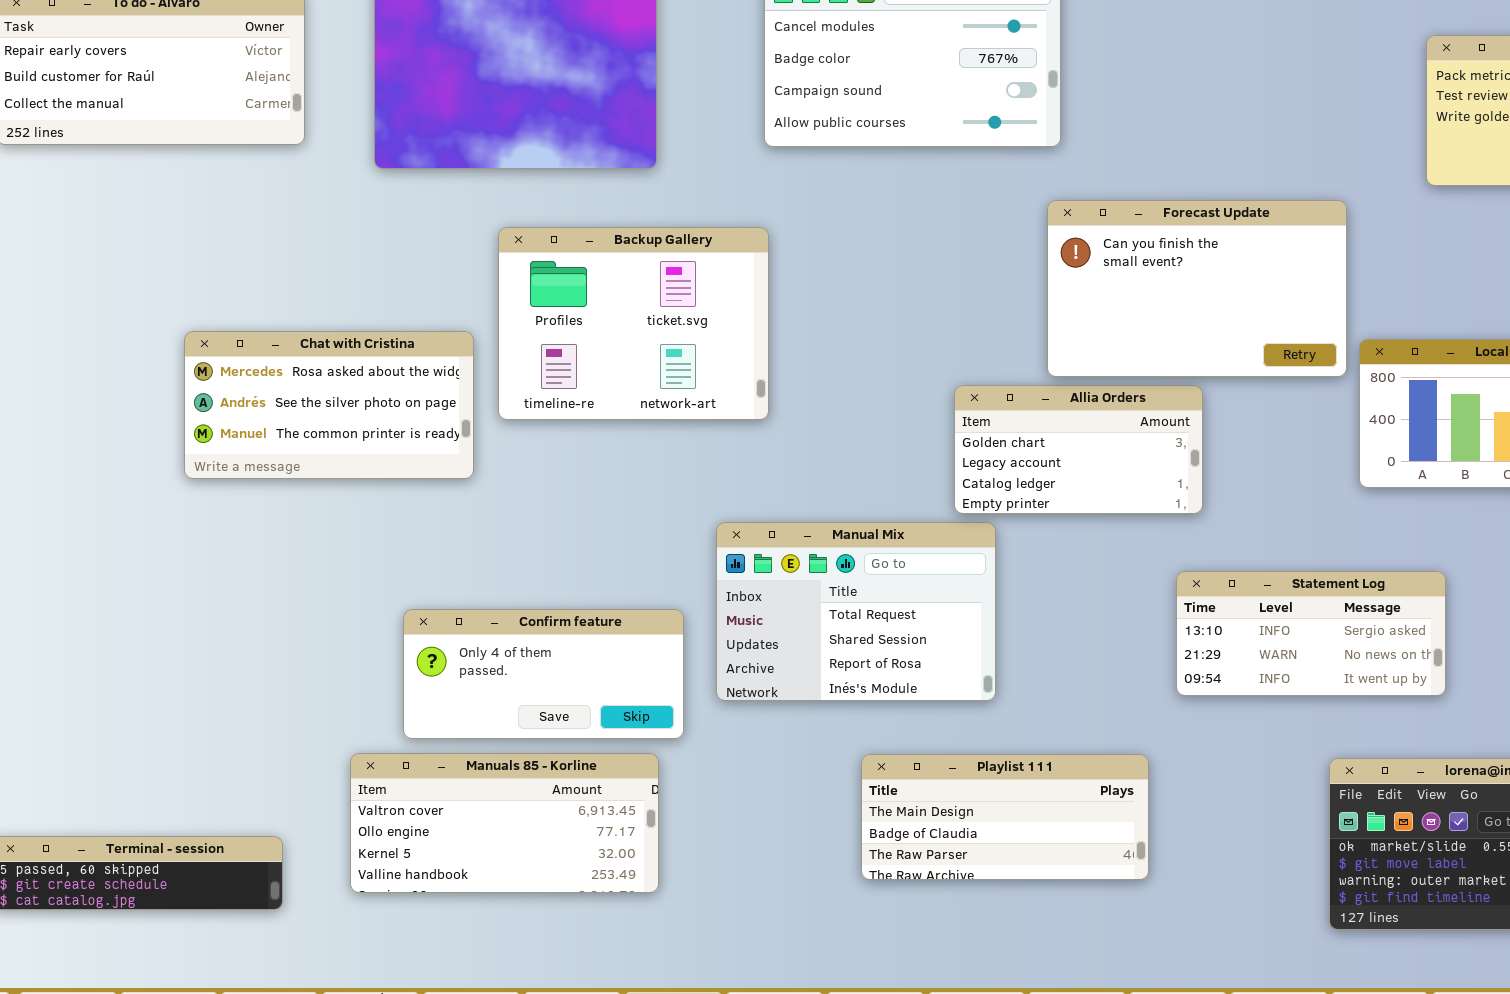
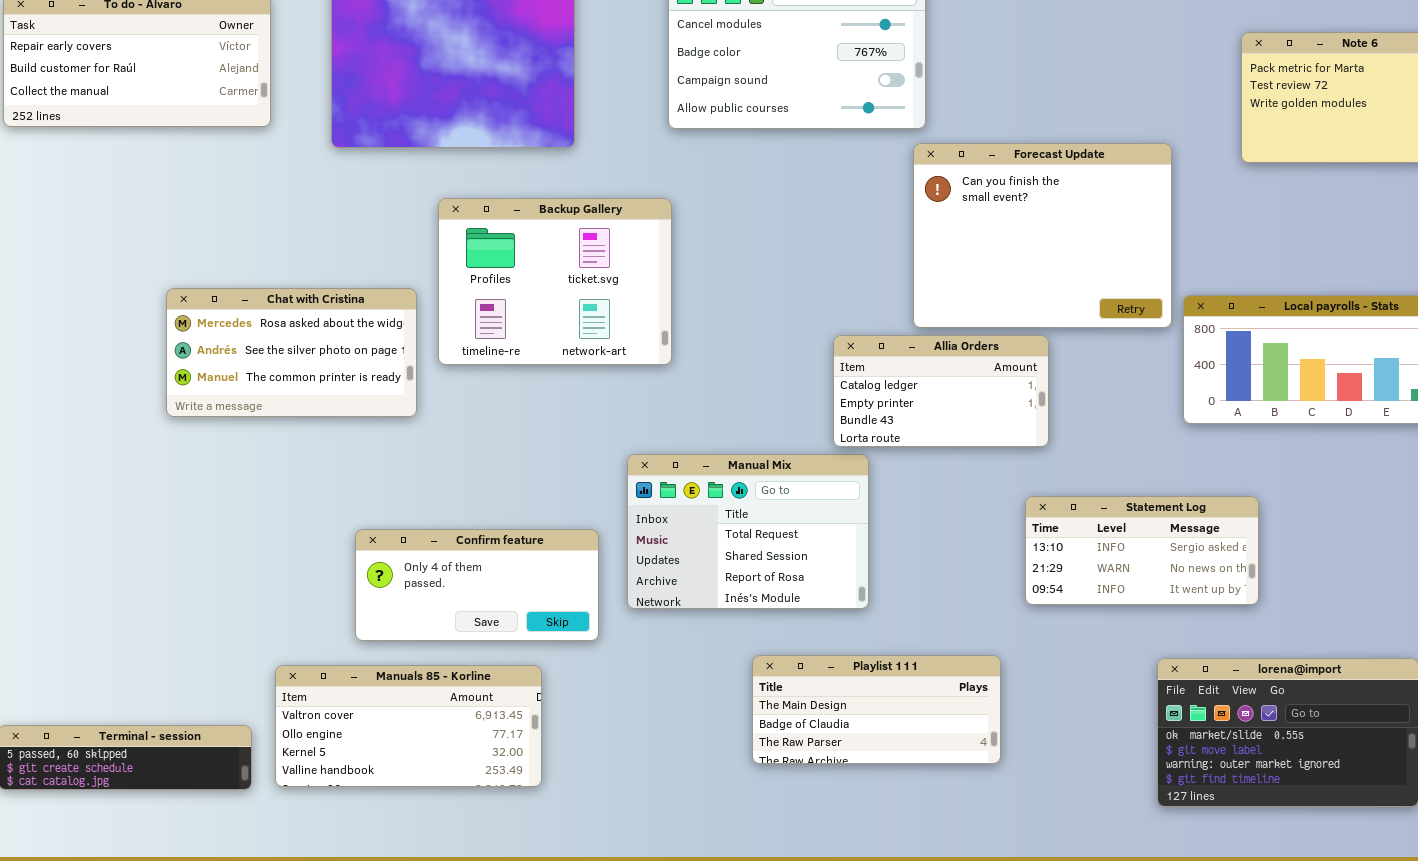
Forecast Update: [1047,200,1347,377] -> [913,143,1172,328], resized
Allia Orders: [954,385,1203,514] -> [833,335,1049,447], scrolled down 2 rows
Manuals 85 - Korline: [350,753,659,893] -> [275,665,542,787], moved

